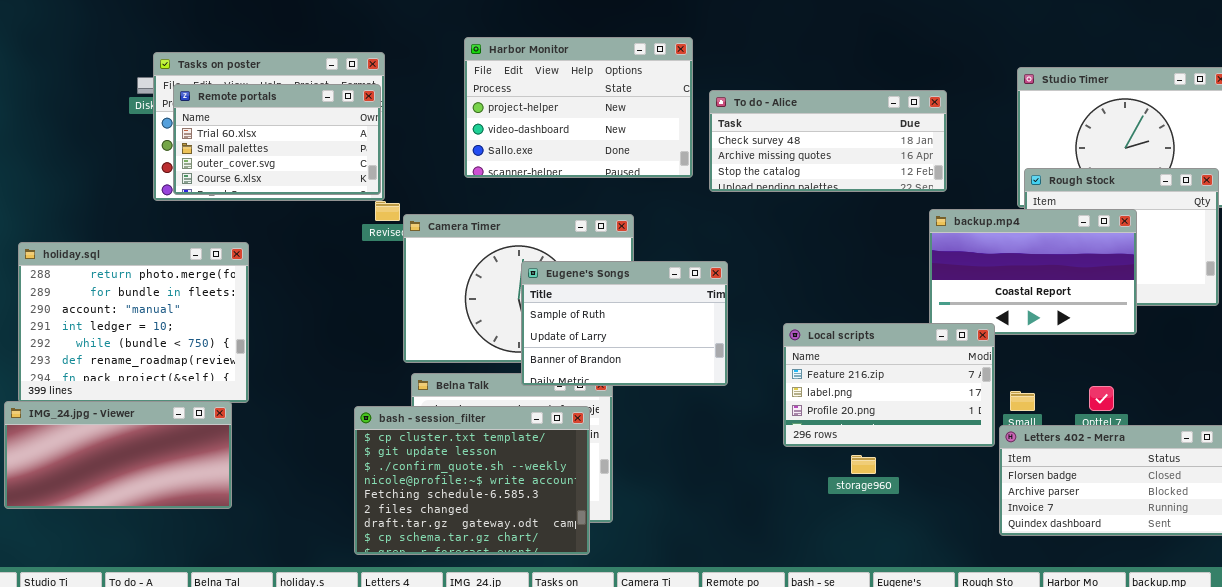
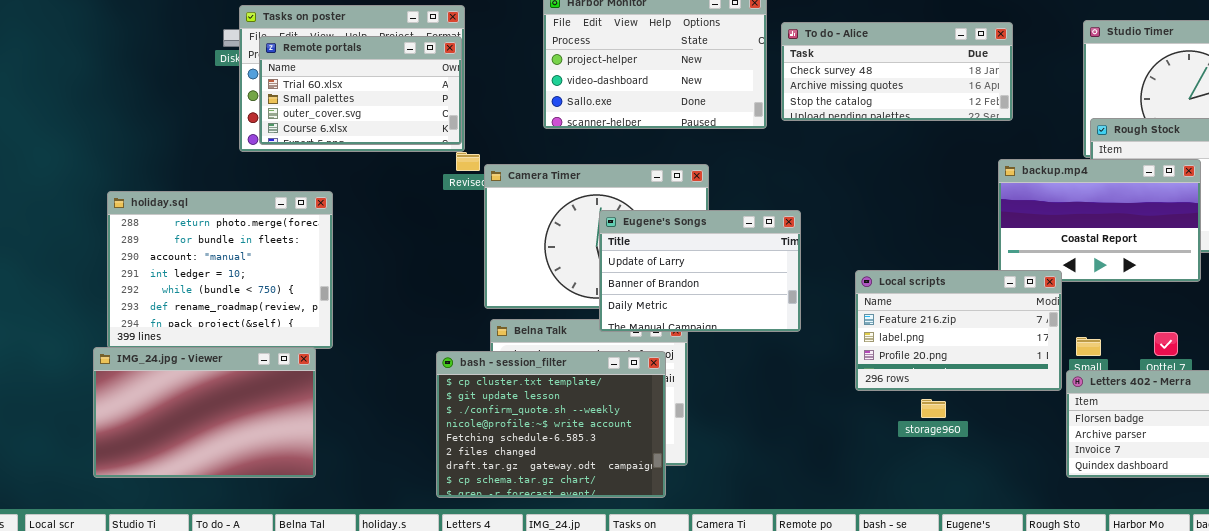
To do - Alice: [709,90,947,192] -> [781,22,1013,121], moved
Eugene's Songs: [521,261,728,386] -> [599,210,801,332], scrolled down 1 row
IMG_24.jpg - Viewer: [4,401,232,509] -> [93,347,316,478], resized

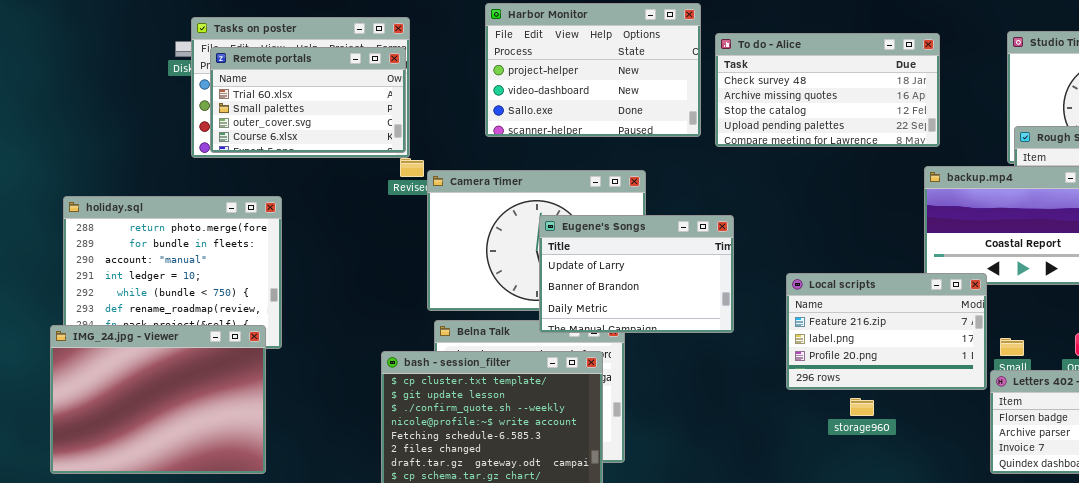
To do - Alice: [781,22,1013,121] -> [715,33,940,147], resized
IMG_24.jpg - Viewer: [93,347,316,478] -> [50,325,266,474], resized

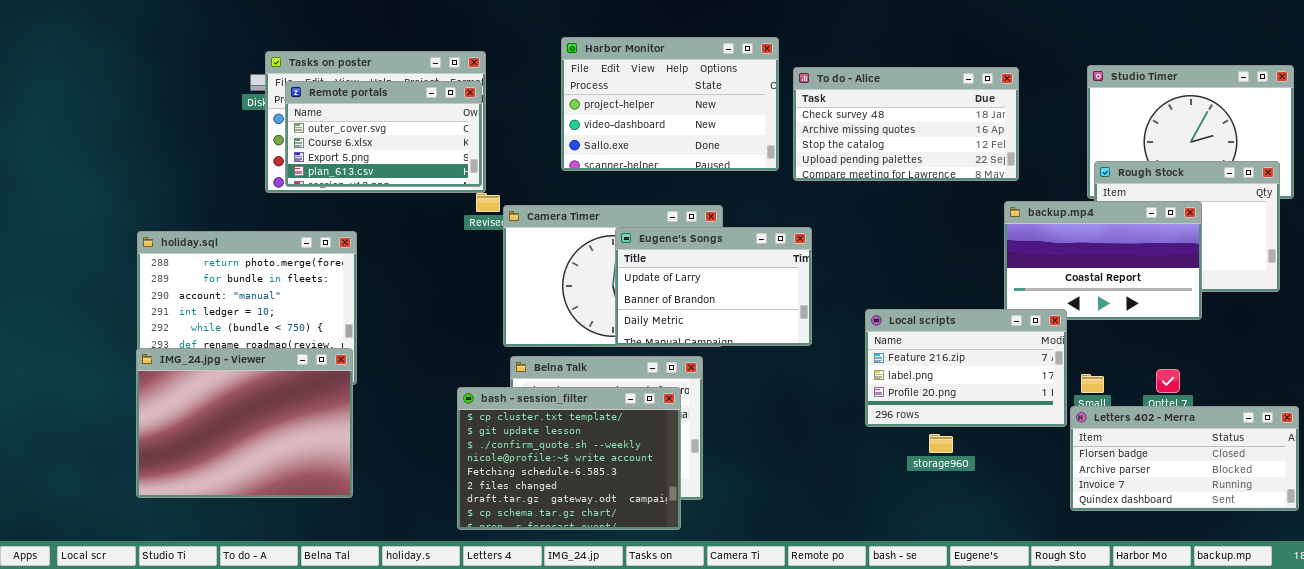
Remote portals: [210,47,406,153] -> [285,81,482,187], scrolled down 2 rows
Eugene's Songs: [539,215,734,333] -> [615,227,812,346], moved
IMG_24.jpg - Viewer: [50,325,266,474] -> [136,348,353,498], moved

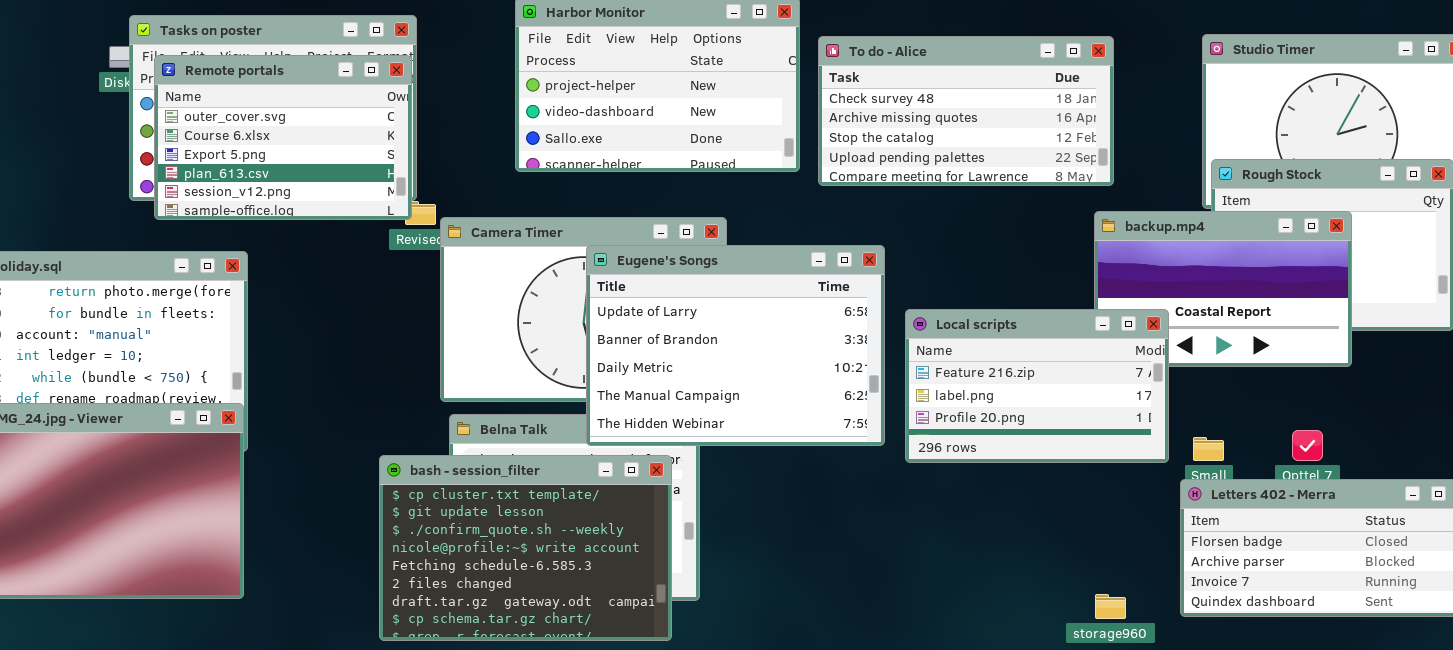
Remote portals: [285,81,482,187] -> [154,55,412,220], resized
Eugene's Songs: [615,227,812,346] -> [586,245,885,446], resized
Local scripts: [865,309,1067,427] -> [905,309,1169,463], moved
storage960: [929,434,953,453] -> [1095,594,1126,619], moved

